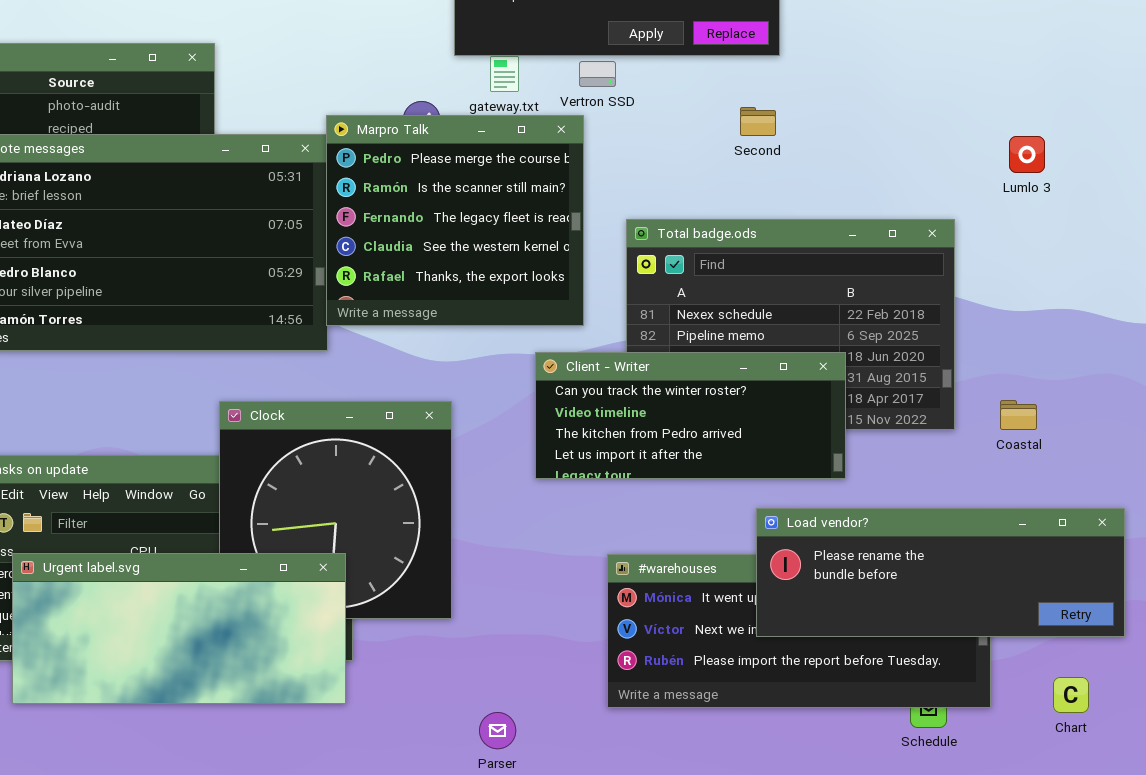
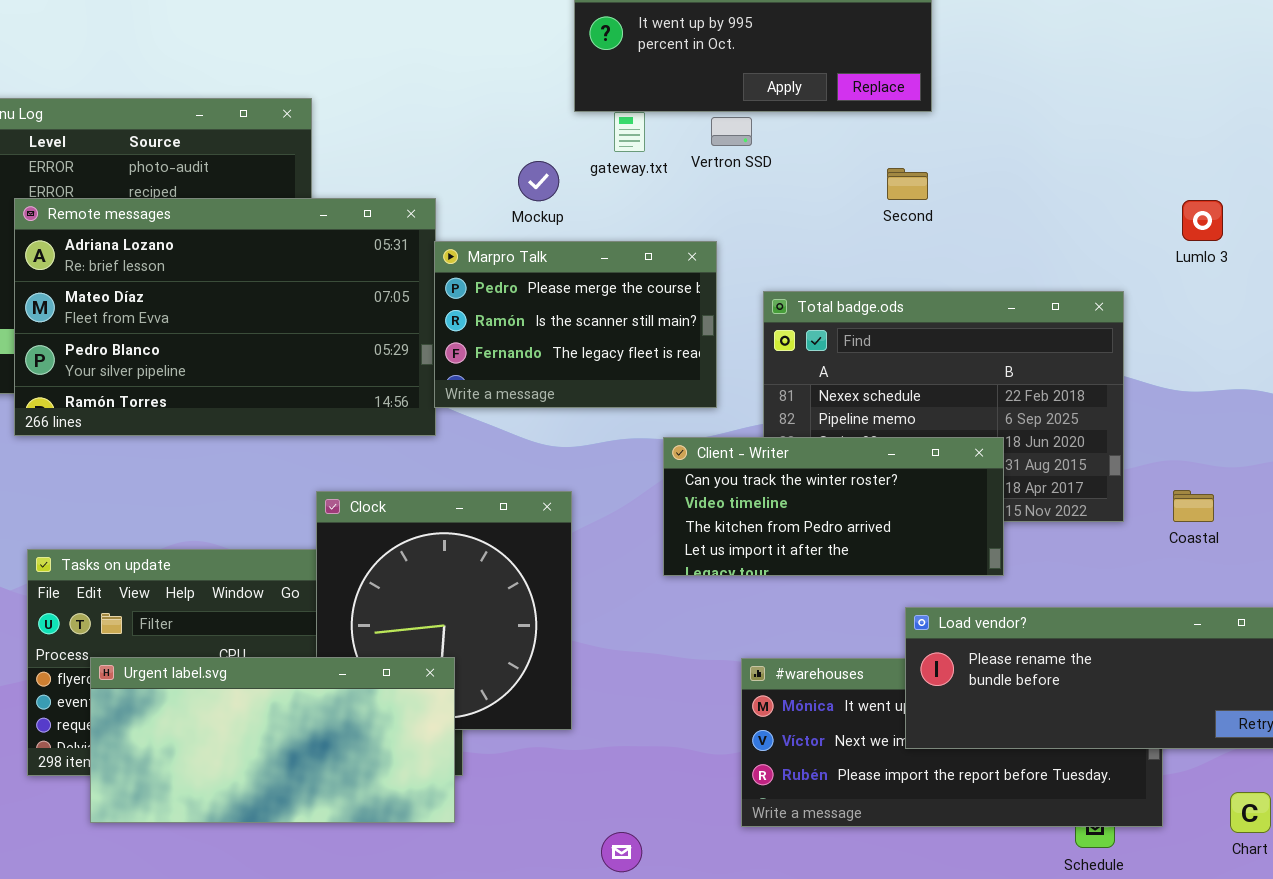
Marpro Talk: [326,115,584,326] -> [434,241,717,408], resized

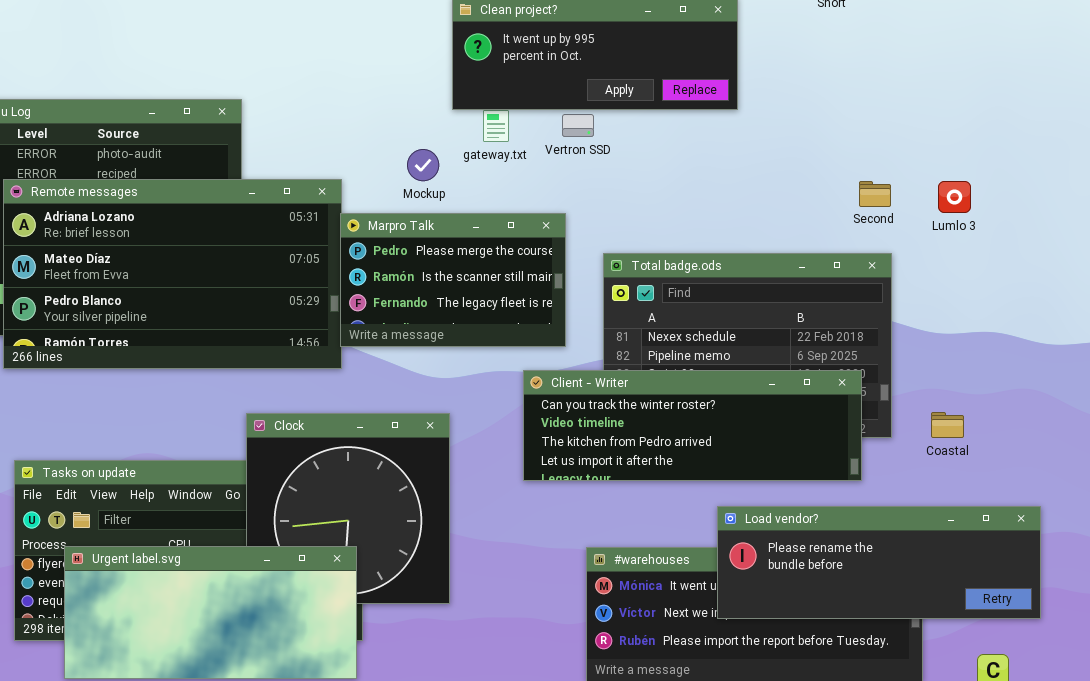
Second: [887,168,928,200] -> [859,181,891,207], moved
Client - Writer: [663,437,1004,576] -> [523,370,862,481], resized

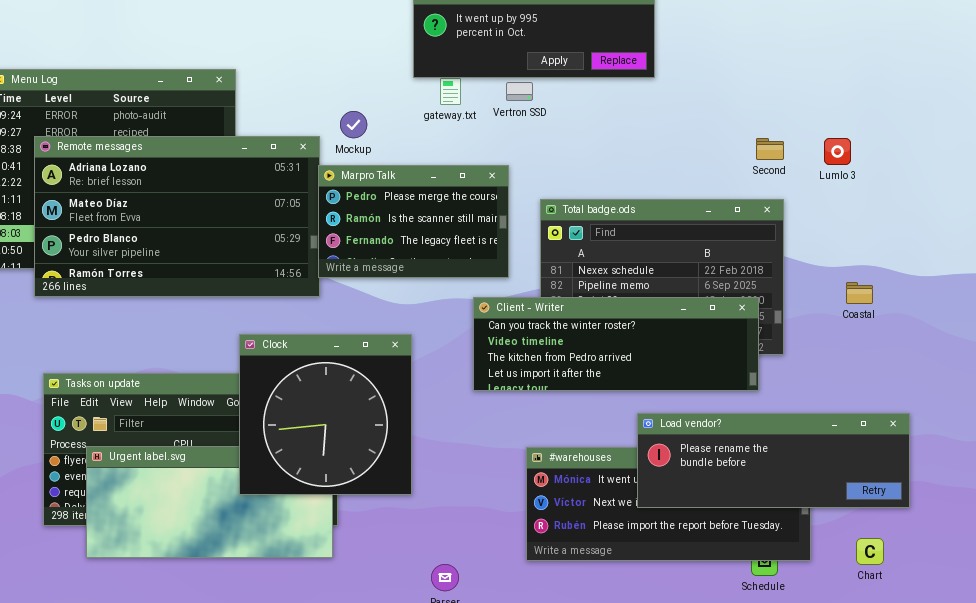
Mockup: [407,149,439,181] -> [340,111,367,138], moved
Coastal: [931,412,964,438] -> [846,282,873,304], moved
Clock: [246,413,450,604] -> [239,334,412,495], raised

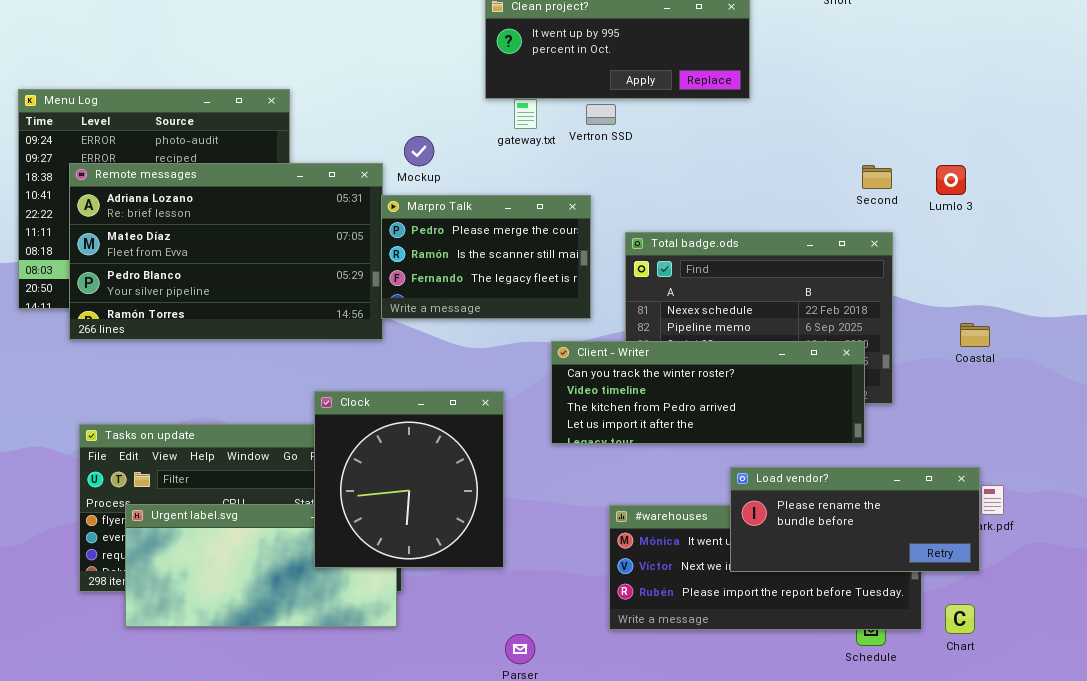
Clock: [239,334,412,495] -> [314,391,504,568], moved
Load vendor?: [637,413,910,508] -> [730,467,980,572], resized
Chart: [856,538,884,565] -> [945,604,975,634], moved

